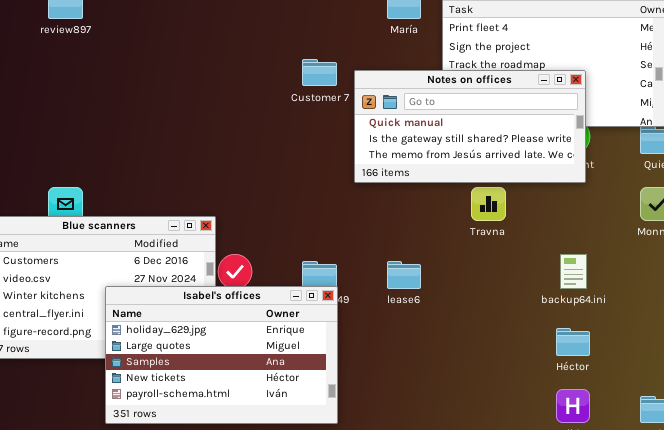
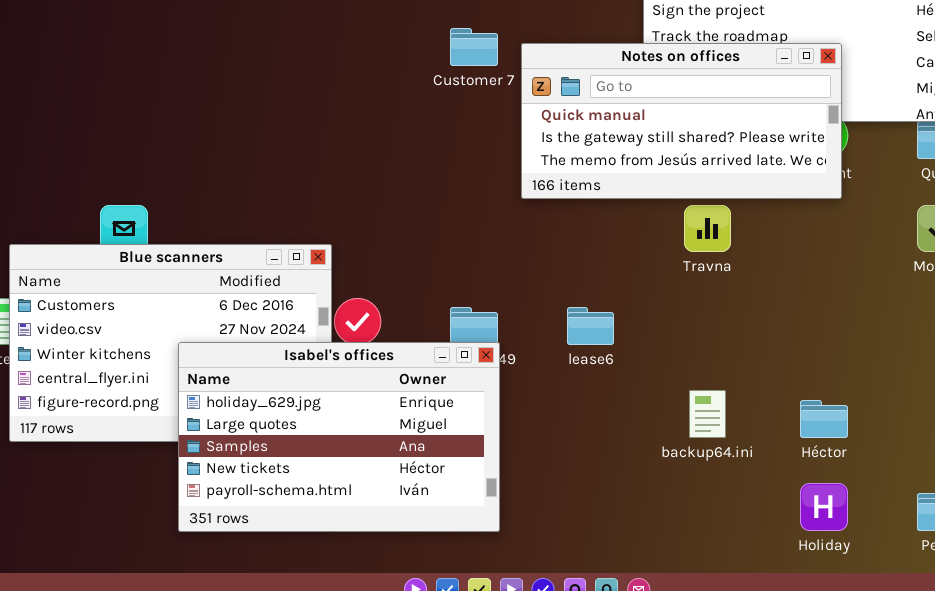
backup64.ini: [560,254,587,289] -> [689,390,726,438], moved

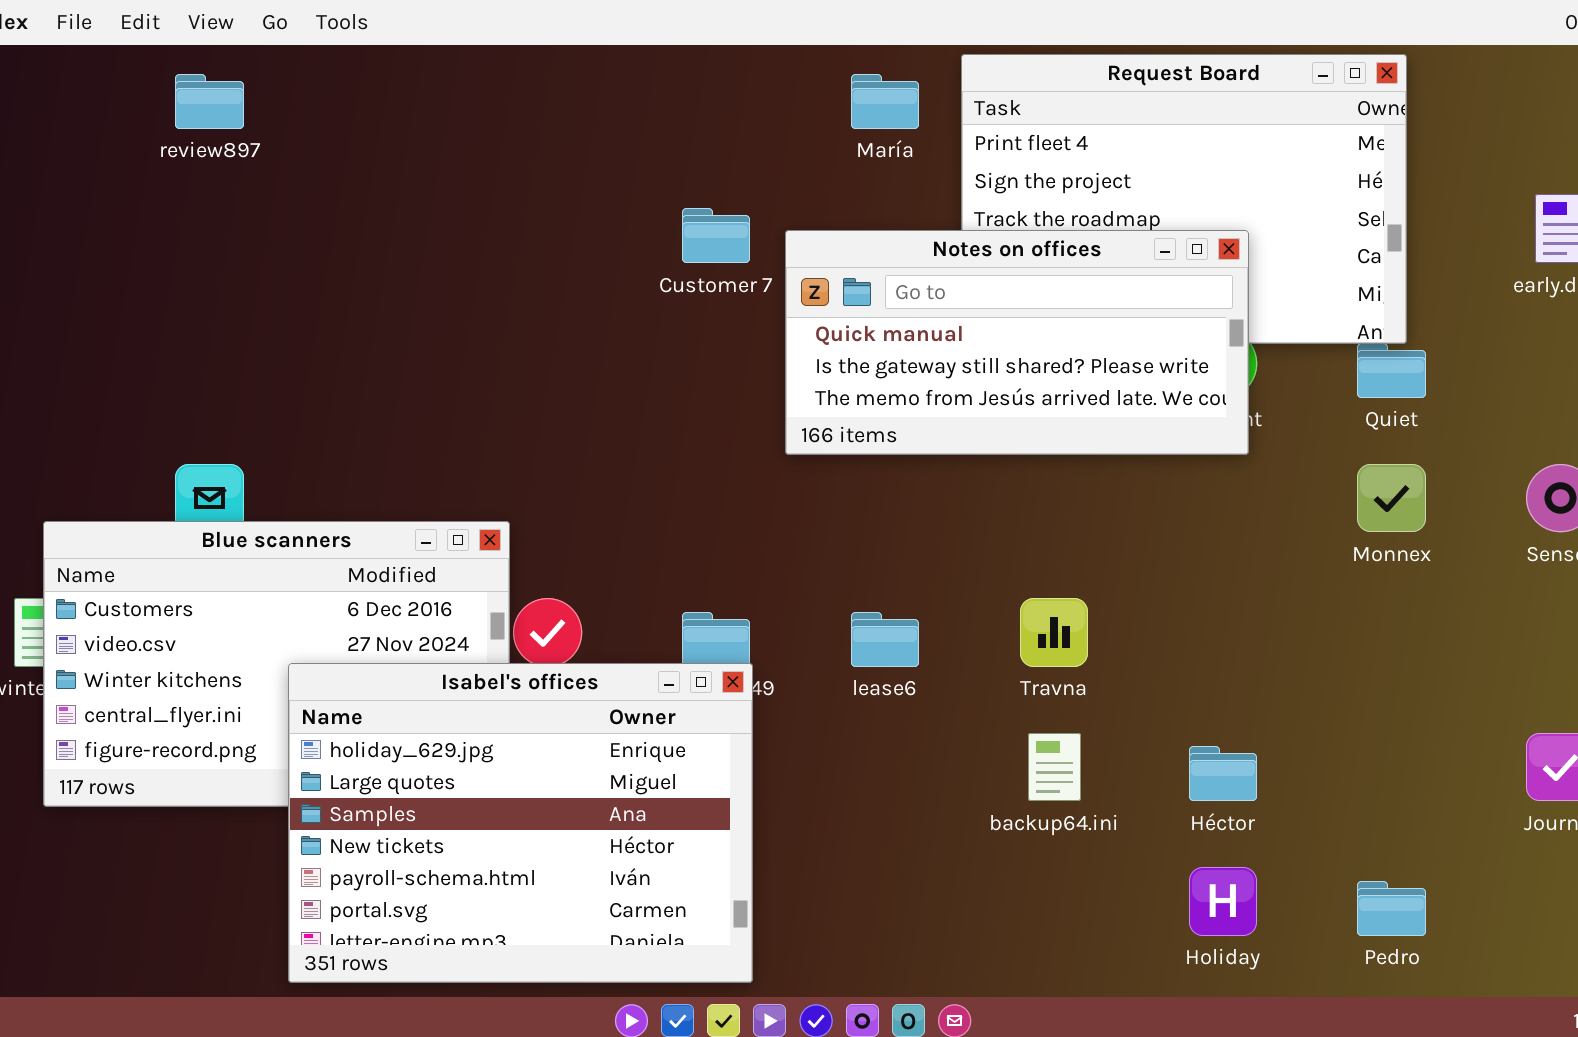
Travna: [684,205,731,252] -> [1020,598,1088,667], moved
Isabel's offices: [178,342,500,532] -> [288,663,753,983], resized

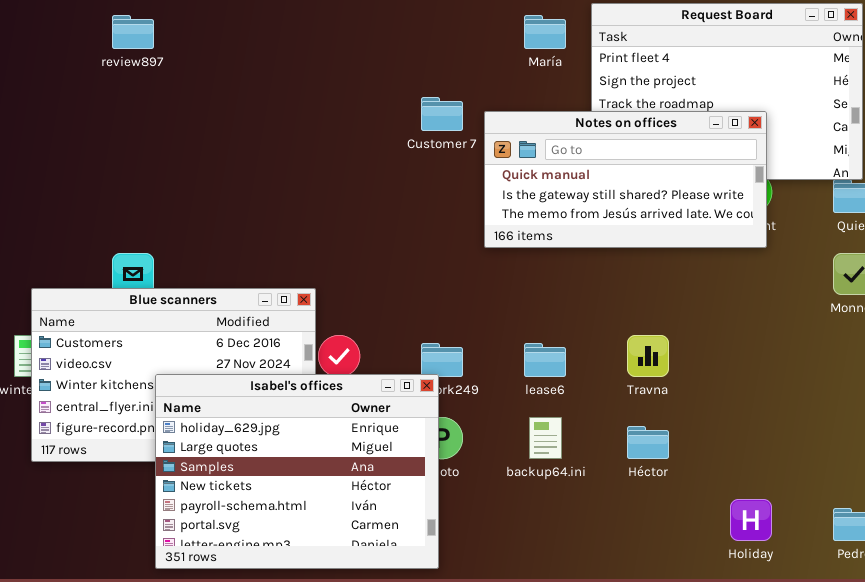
Isabel's offices: [288,663,753,983] -> [155,374,439,569], moved
backup64.ini: [1028,733,1081,801] -> [529,417,562,459], moved
Héctor: [1189,746,1257,801] -> [627,426,669,459], moved

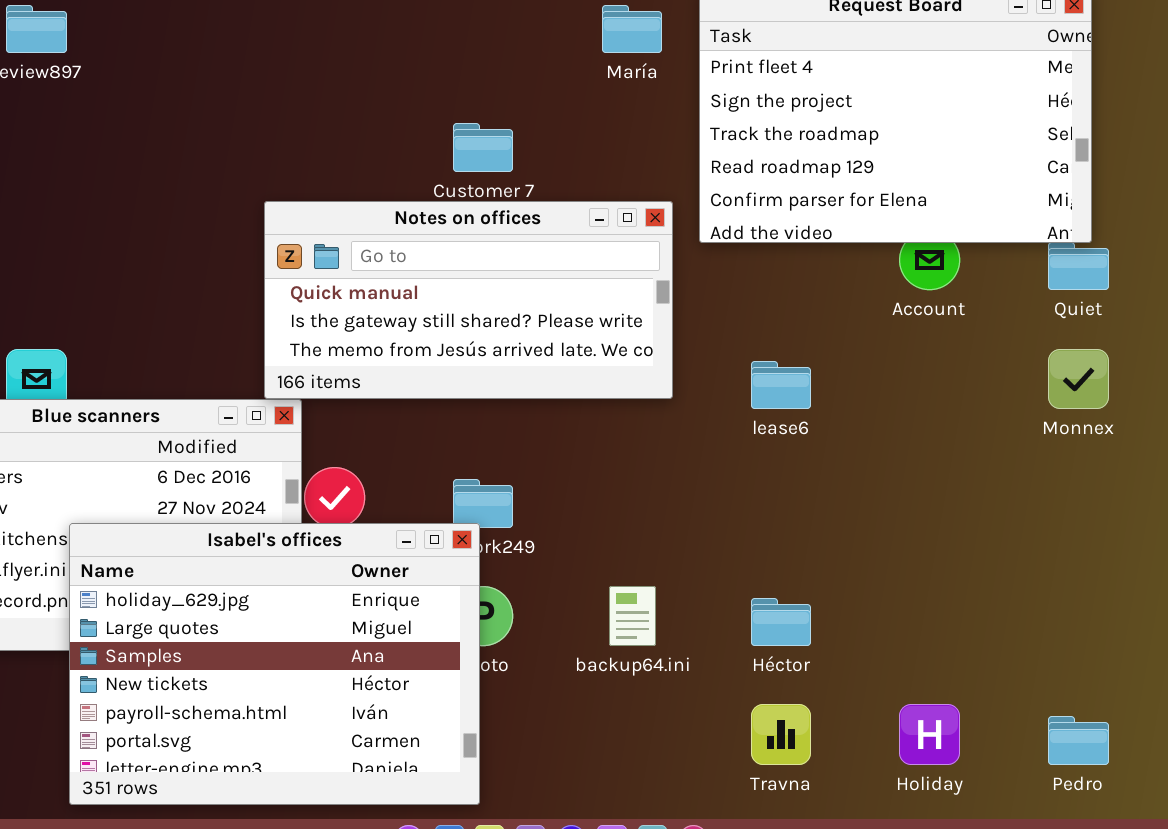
Notes on offices: [484,111,767,248] -> [264,201,673,399], moved
Travna: [627,335,669,377] -> [751,704,811,765], moved
lease6: [524,343,566,377] -> [751,361,811,409], moved

